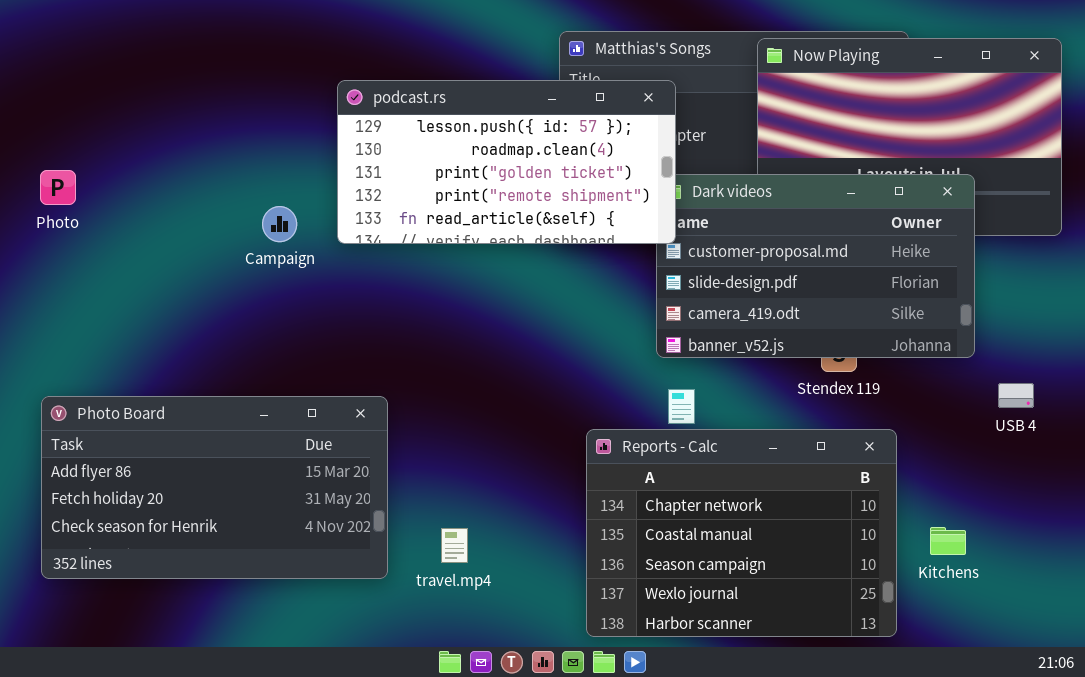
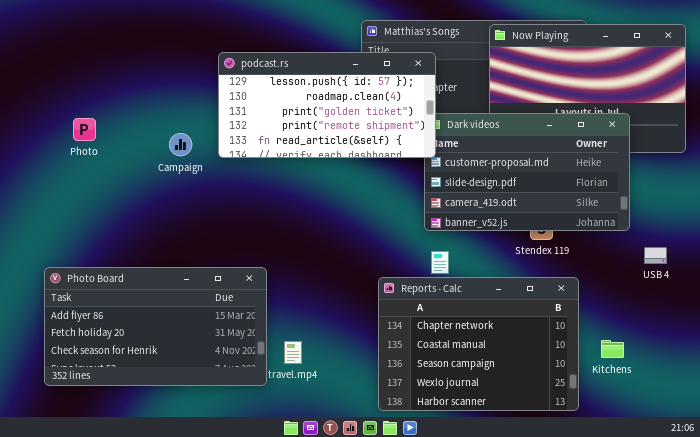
Photo: [40,170,76,205] -> [73,118,96,141], moved
Photo Board: [41,396,388,579] -> [44,267,267,386], moved

